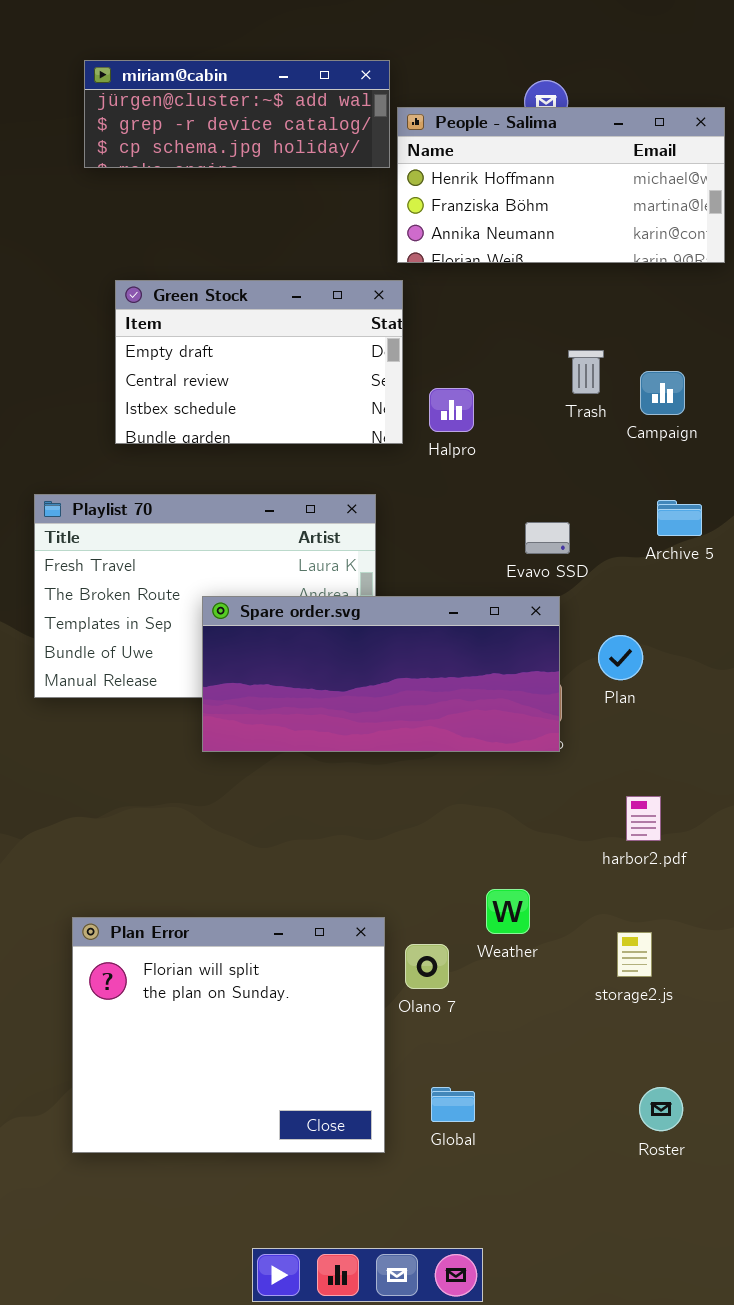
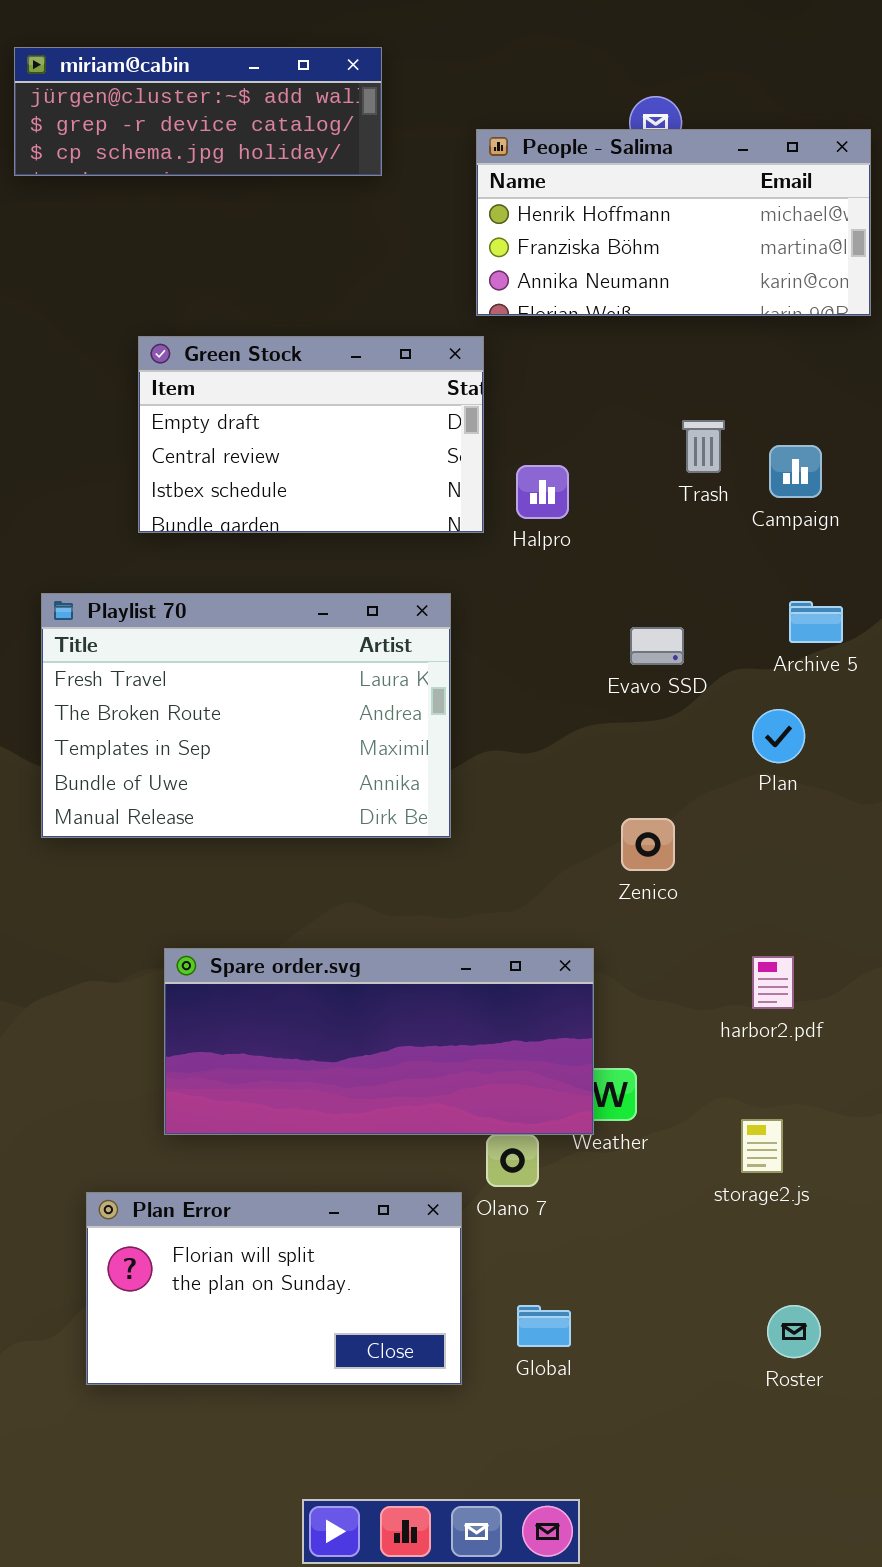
miriam@cabin: [84,60,390,168] -> [14,47,382,176], moved
Spare order.svg: [202,596,560,752] -> [164,948,594,1135], moved
Plan: [598,635,643,680] -> [752,709,805,763], moved
Plan Error: [72,917,385,1153] -> [86,1192,462,1385], resized

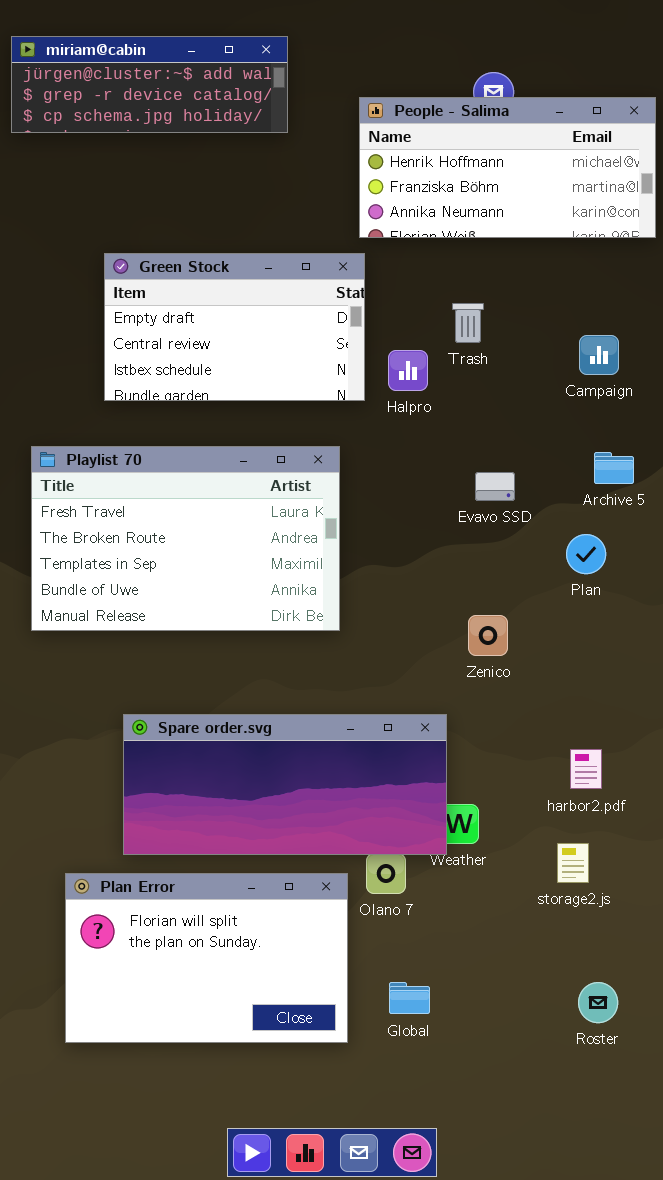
Trash: [682,420,725,473] -> [452,303,484,343], moved
harbor2.pdf: [752,956,794,1009] -> [570,749,602,789], moved
Plan Error: [86,1192,462,1385] -> [65,873,348,1043], resized

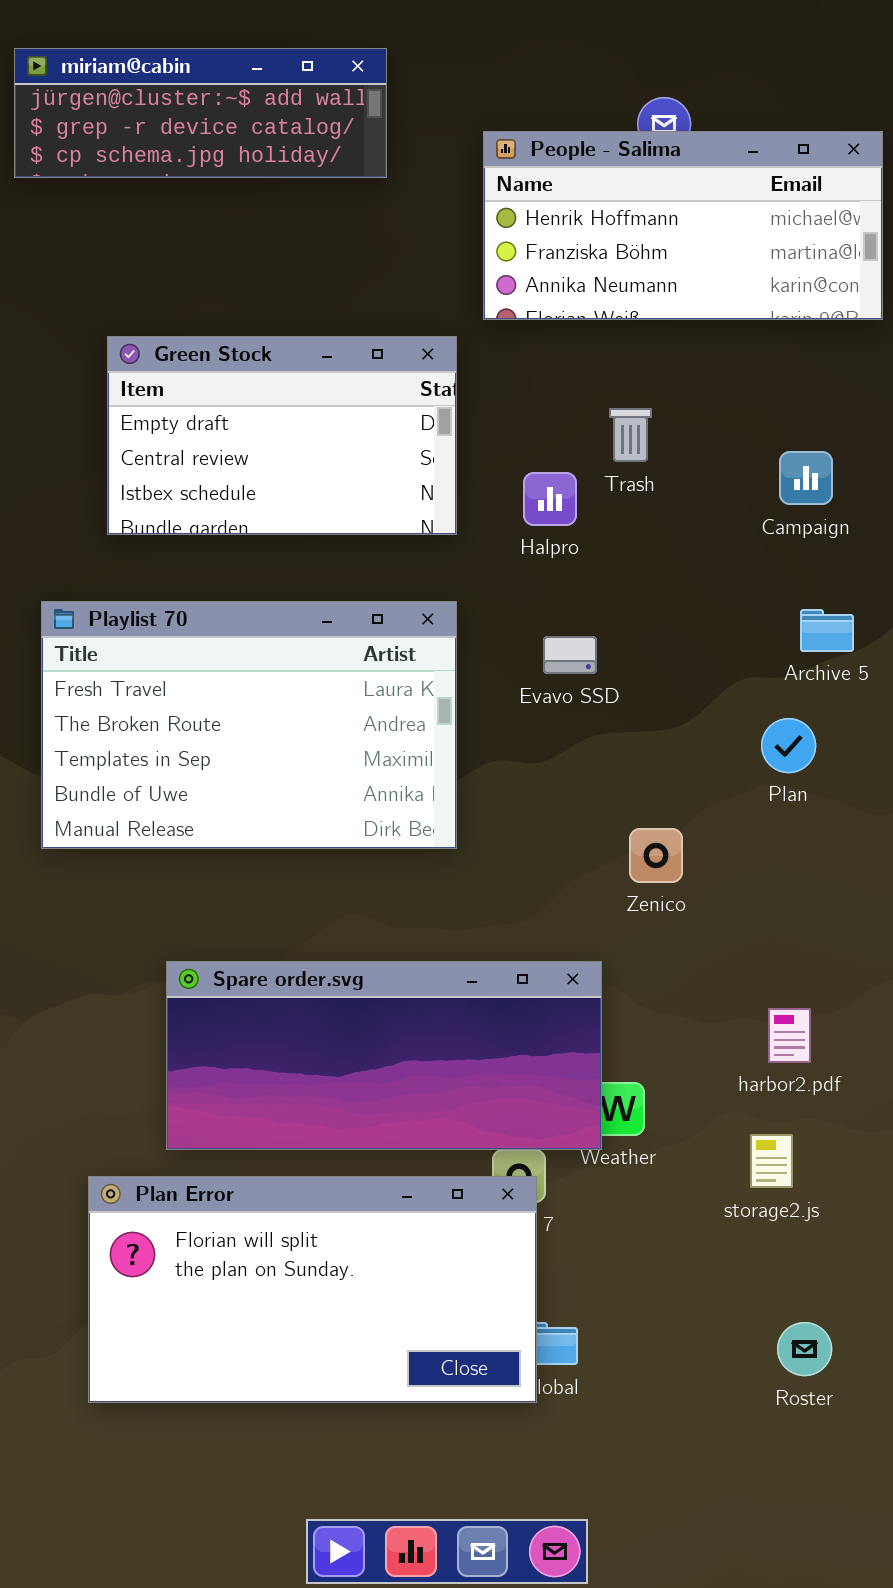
Green Stock: [104,253,365,401] -> [107,336,457,535], moved
Evavo SSD: [475,472,515,501] -> [543,636,597,674], moved
Plan Error: [65,873,348,1043] -> [88,1176,537,1403], resized

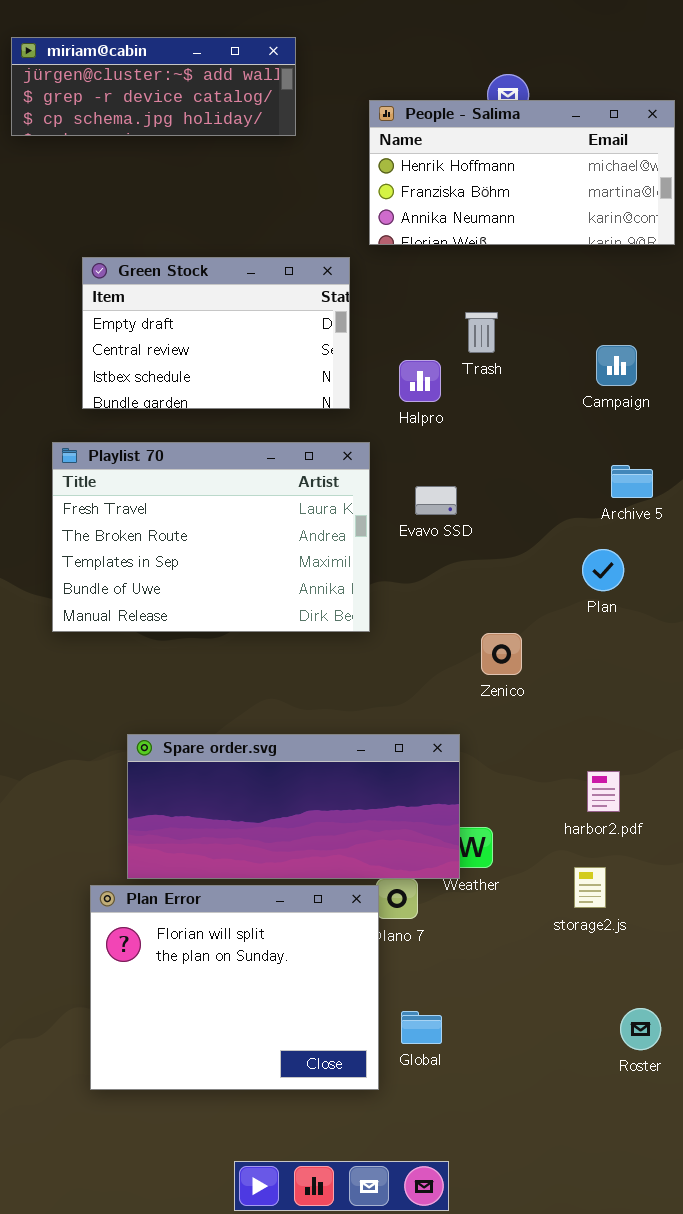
Playlist 70: [41,601,457,849] -> [52,442,370,632], moved
Plan Error: [88,1176,537,1403] -> [90,885,379,1090], moved, resized
Roster: [777,1322,832,1376] -> [620,1008,661,1050], moved

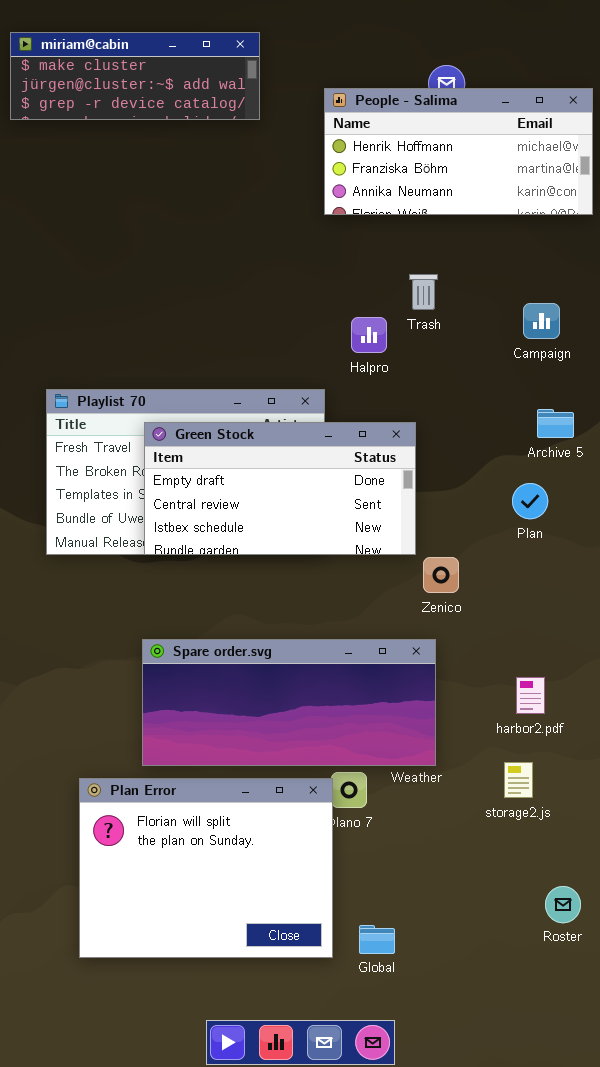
miriam@cabin: [11,37,296,136] -> [10,32,260,120], scrolled up 1 row
Green Stock: [82,257,350,409] -> [144,422,416,555], moved, resized
Spare order.svg: [127,734,460,879] -> [142,639,436,766], moved
Global: [401,1011,442,1044] -> [359,925,395,954], moved

